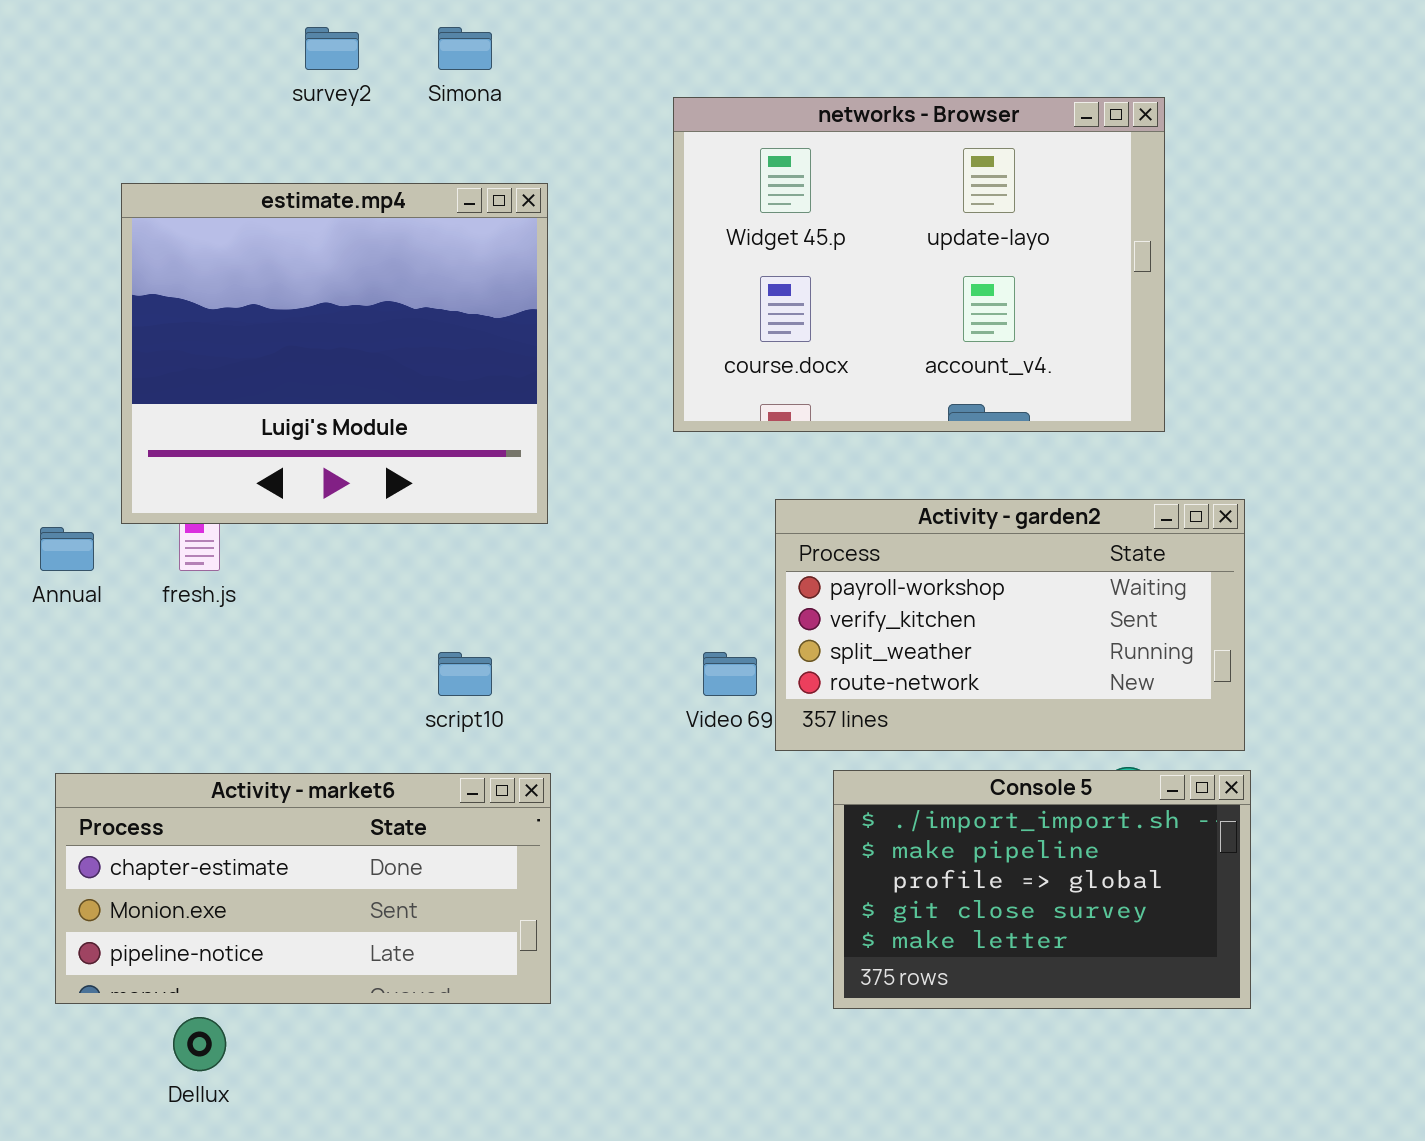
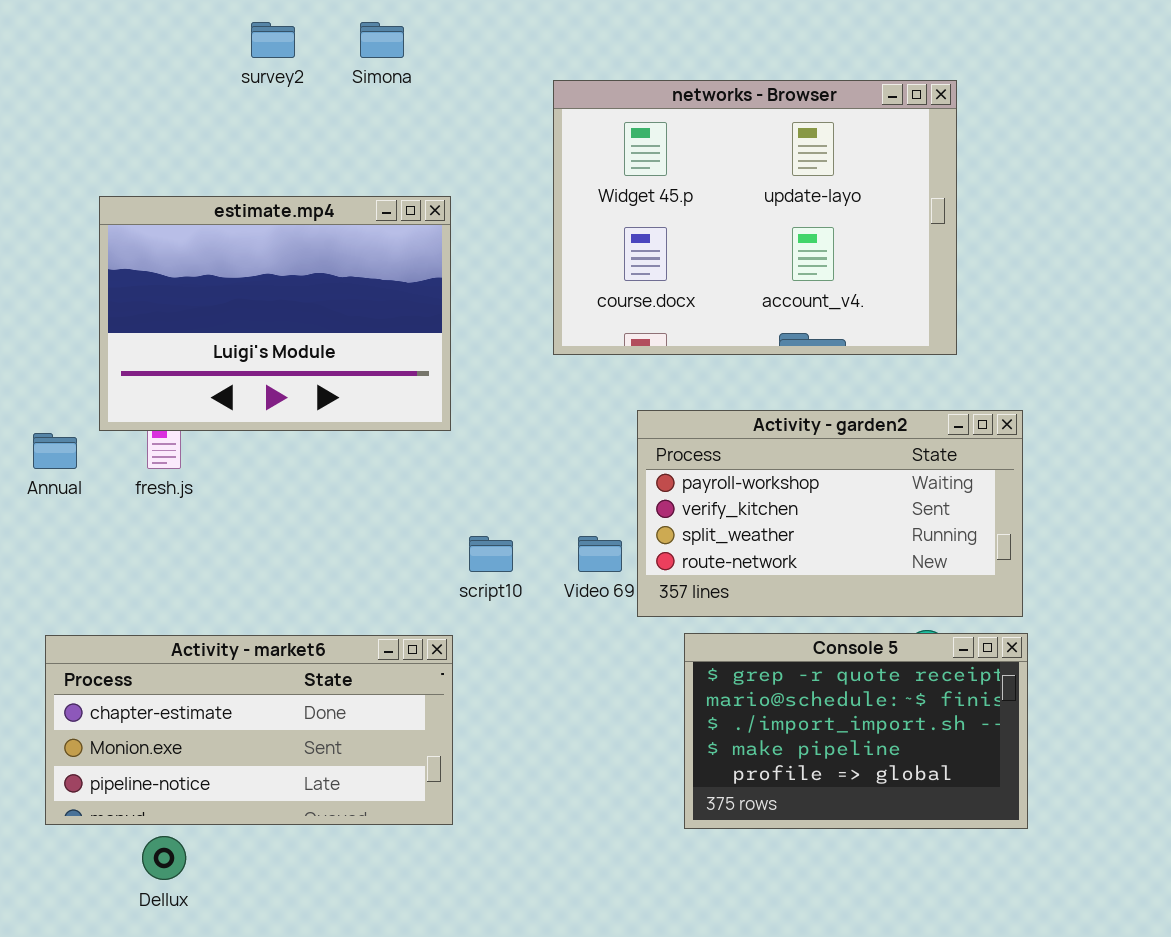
estimate.mp4: [121,183,548,524] -> [99,196,451,431], resized
script10: [438,652,492,696] -> [469,536,513,572], moved
Console 5: [833,770,1251,1009] -> [684,633,1028,829], scrolled up 2 rows

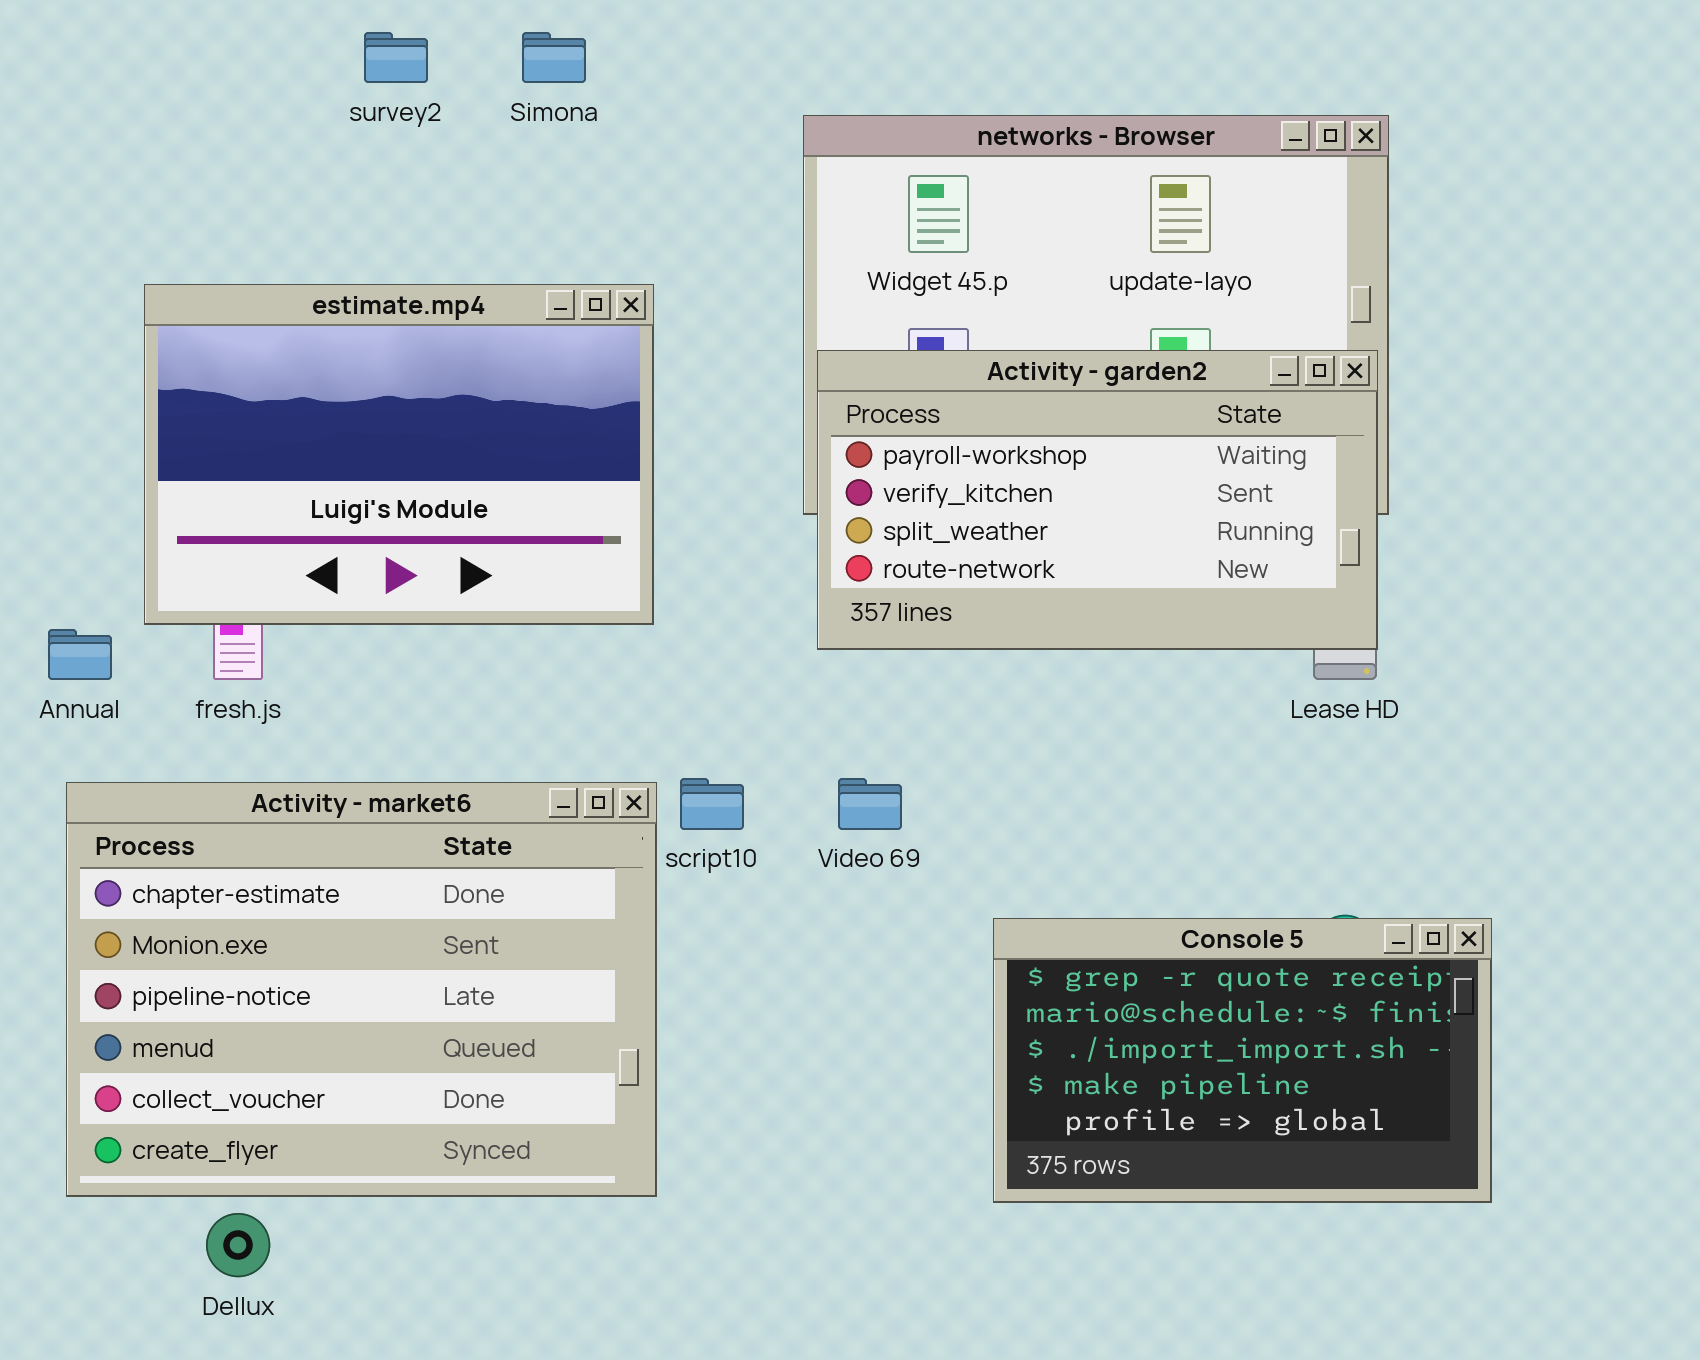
Activity - garden2: [637,410,1023,617] -> [817,350,1378,650], moved
Activity - market6: [45,635,453,825] -> [66,782,657,1197], resized

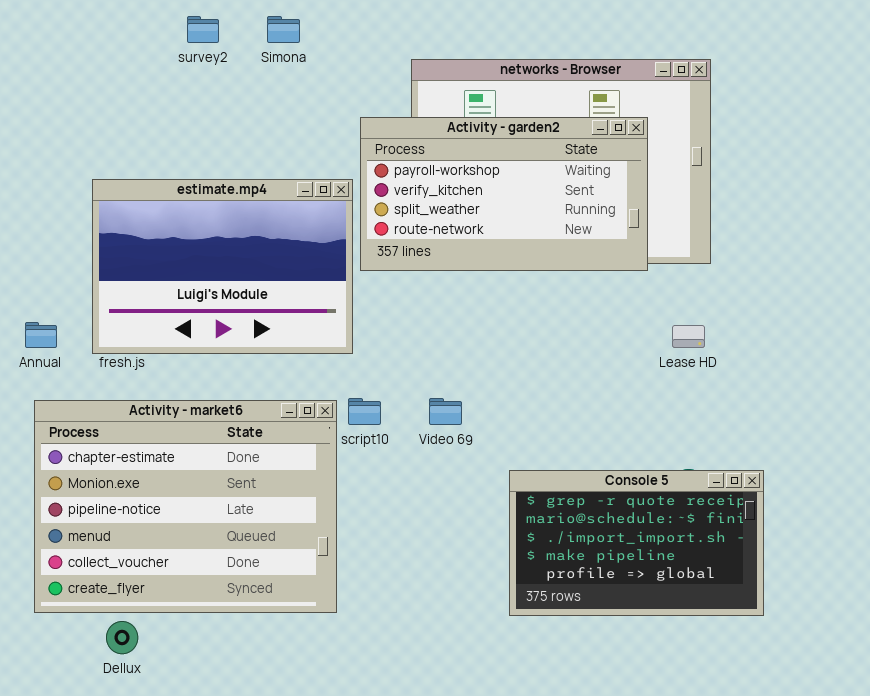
estimate.mp4: [144,284,654,625] -> [92,179,353,354], moved
Activity - garden2: [817,350,1378,650] -> [360,117,648,271], moved

